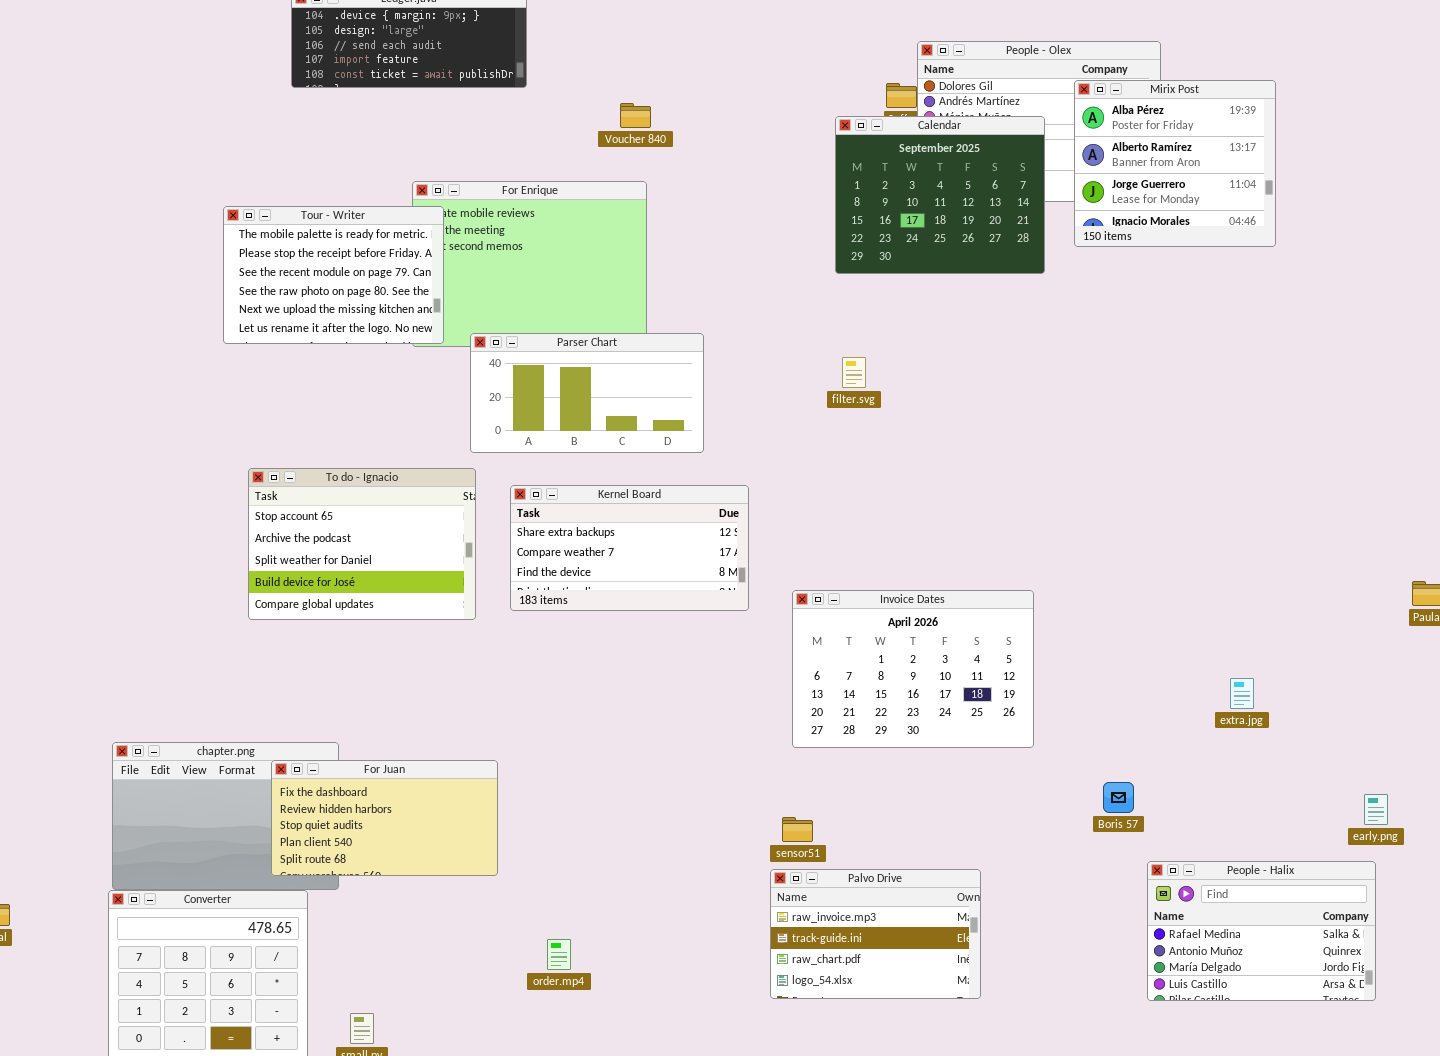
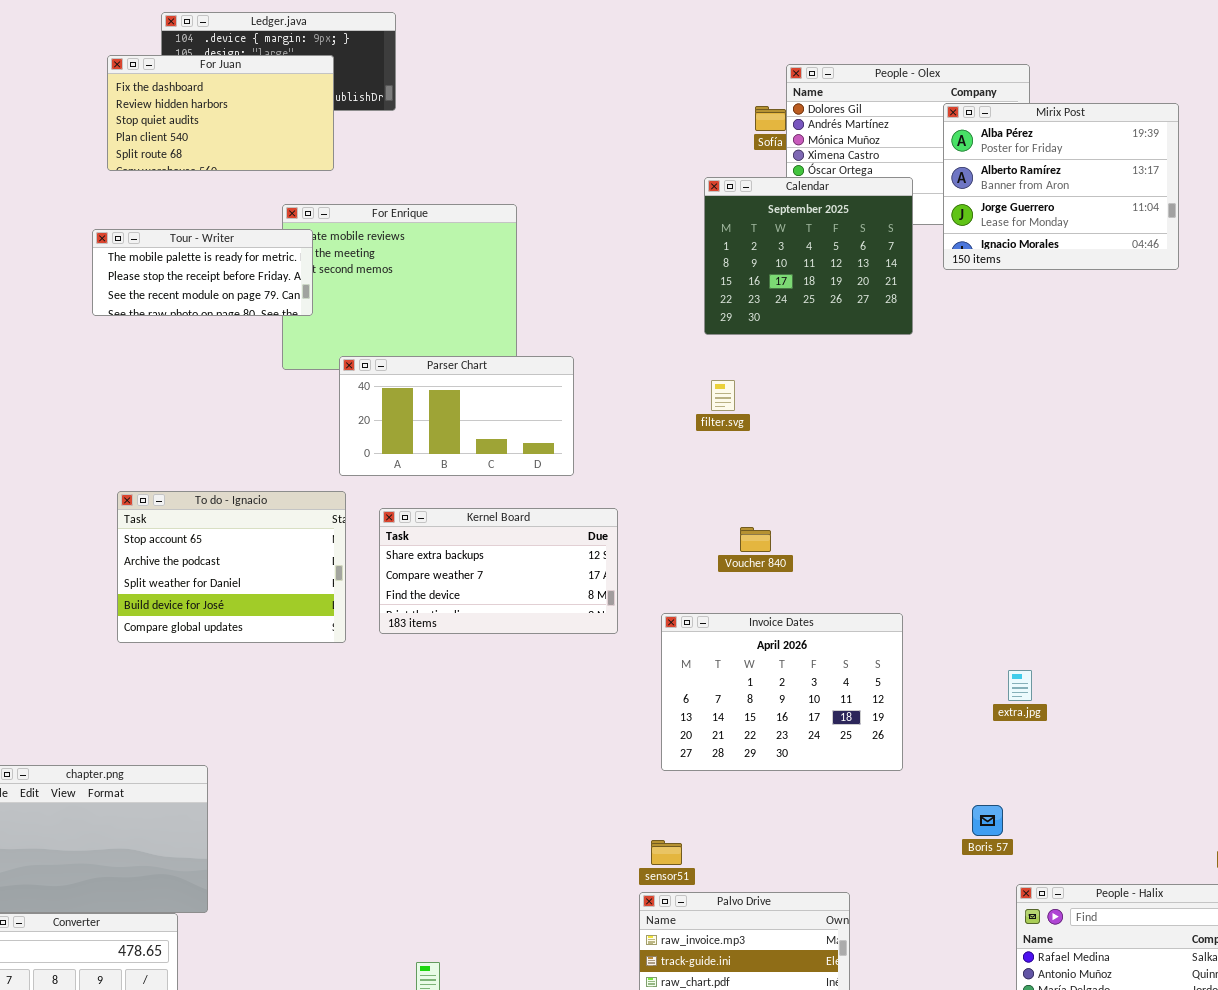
Mirix Post: [1074,80,1276,247] -> [943,103,1179,270], resized
Voucher 840: [620,103,651,128] -> [740,527,771,552], moved
Calendar: [835,116,1045,274] -> [704,177,913,335], moved
Tour - Writer: [223,206,444,344] -> [92,229,313,316], resized
extra.jpg: [1230,678,1254,709] -> [1008,670,1032,701], moved
For Juan: [271,760,498,876] -> [107,55,334,171], moved

